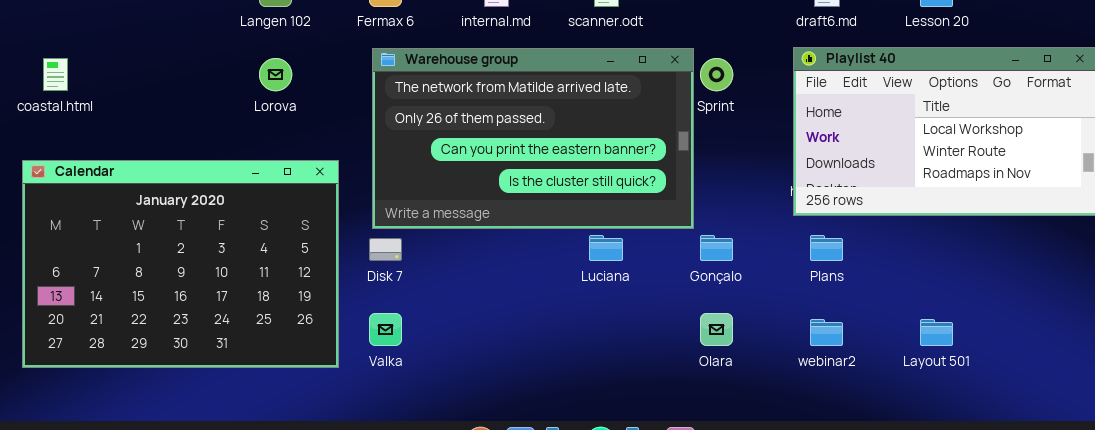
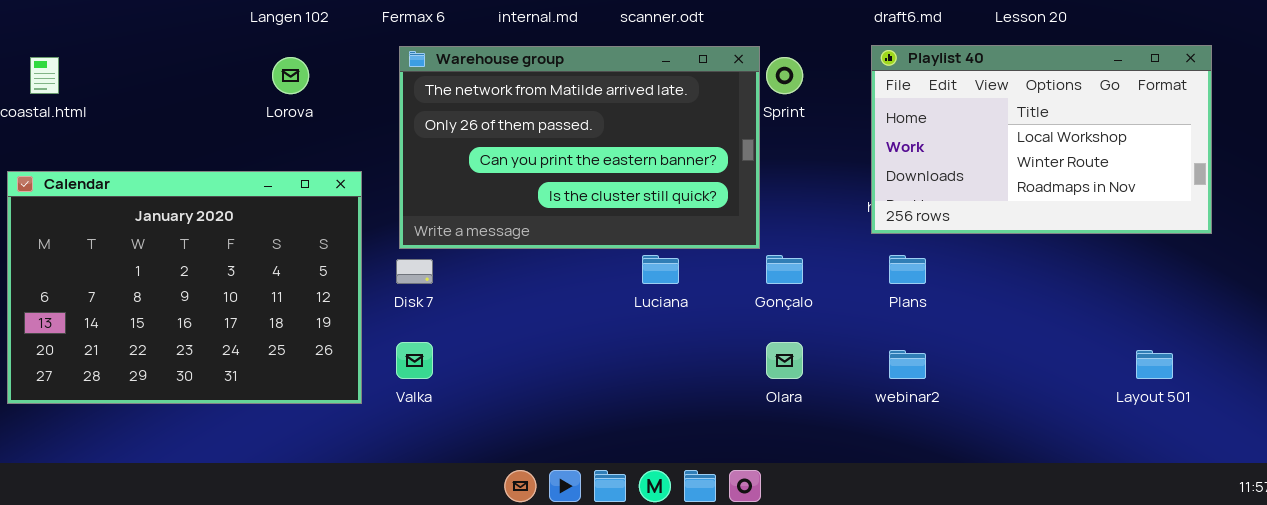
Layout 501: [920,319,953,346] -> [1136,350,1173,379], moved

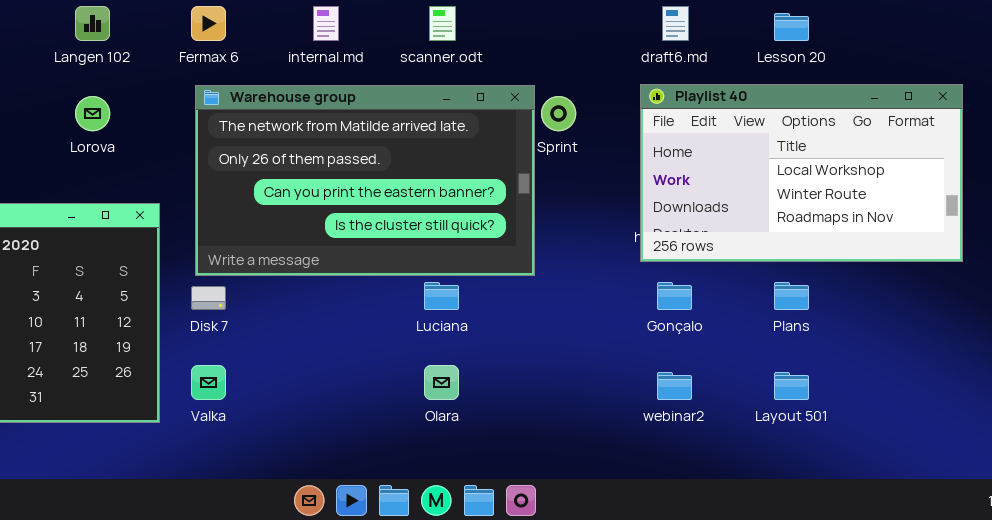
Gonçalo: [766,255,803,284] -> [657,282,692,310], moved
Plans: [889,255,926,284] -> [774,282,809,310], moved
Olara: [766,342,803,379] -> [424,365,459,400], moved
Layout 501: [1136,350,1173,379] -> [774,372,809,400], moved

